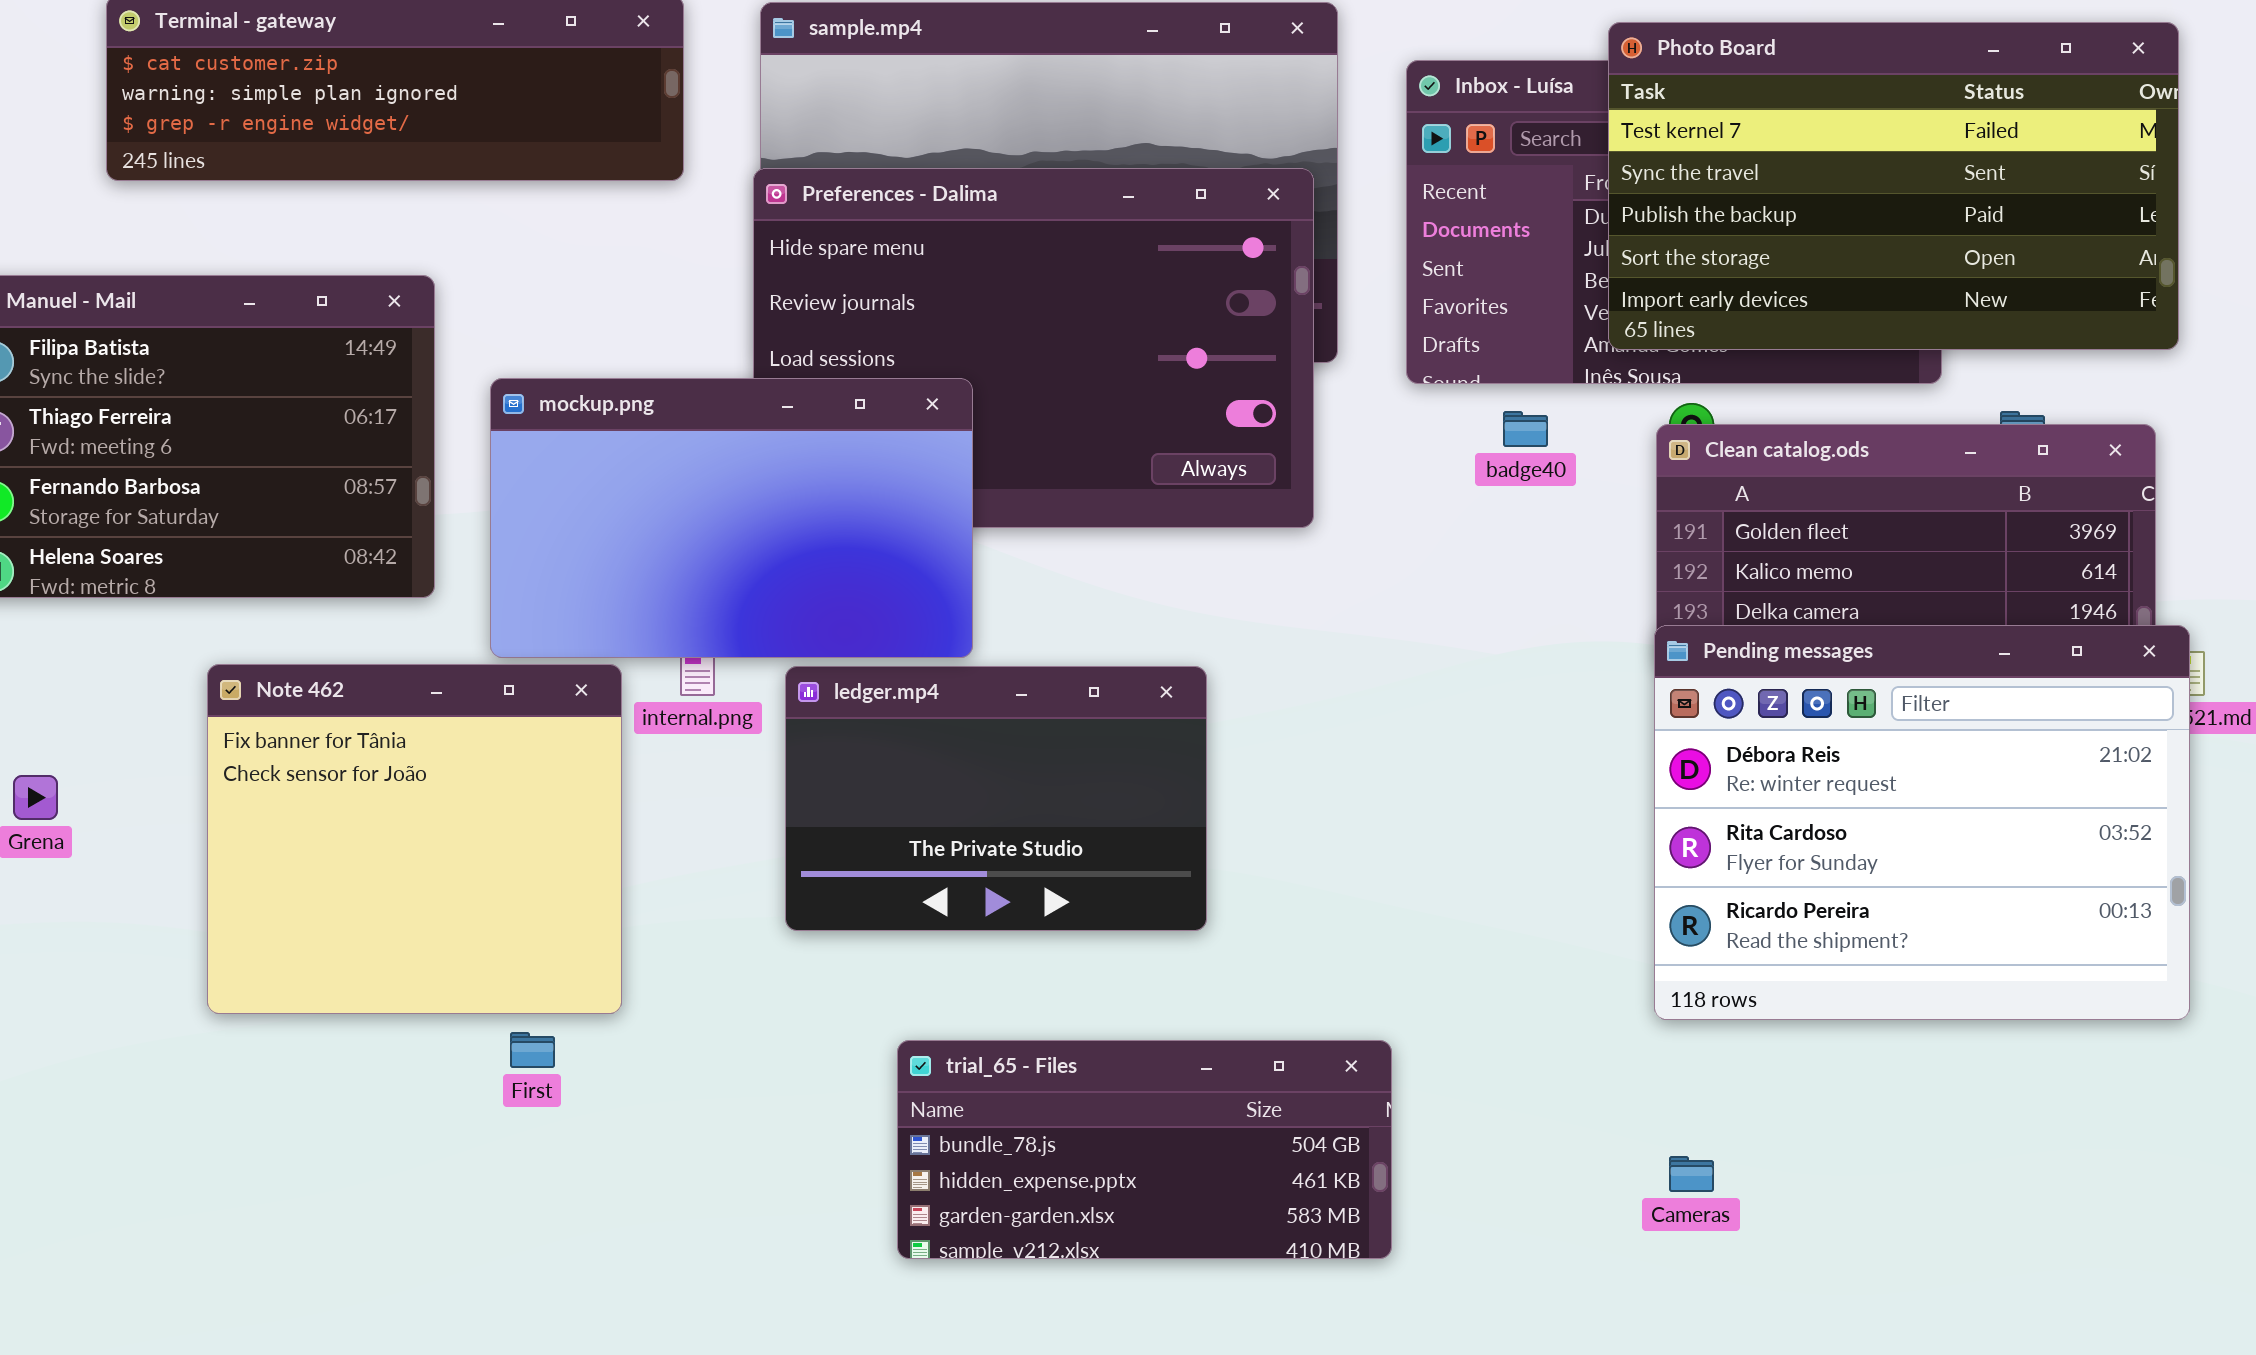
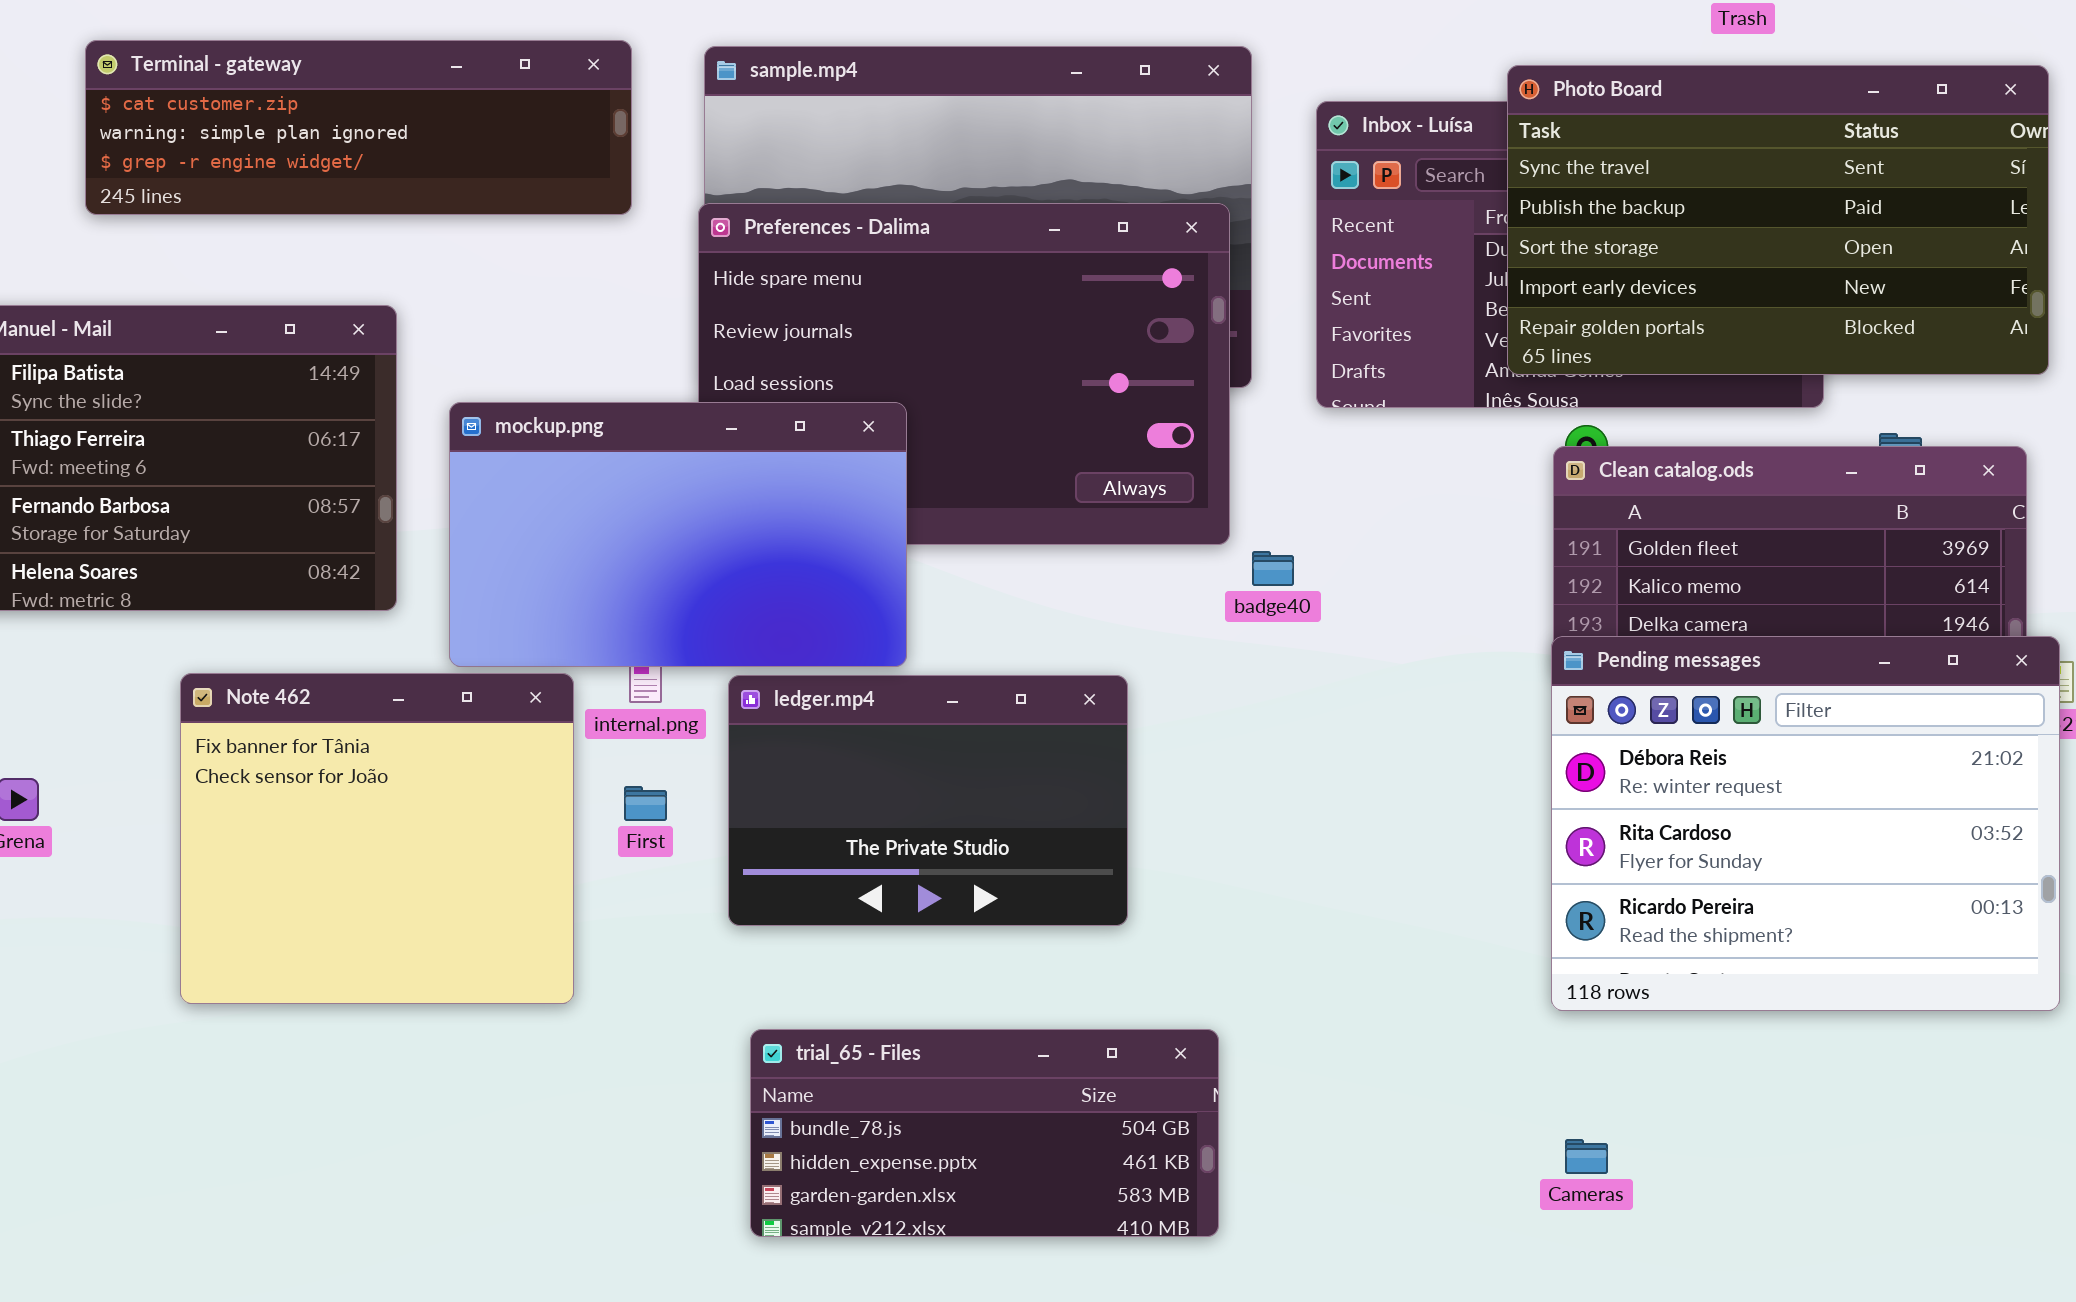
Photo Board: [1608,22,2179,350] -> [1507,65,2049,375], scrolled down 1 row
badge40: [1503,411,1548,447] -> [1252,551,1294,586], moved
First: [510,1032,555,1068] -> [624,786,667,821], moved
trial_65 - Files: [897,1040,1392,1259] -> [750,1029,1219,1237], moved

